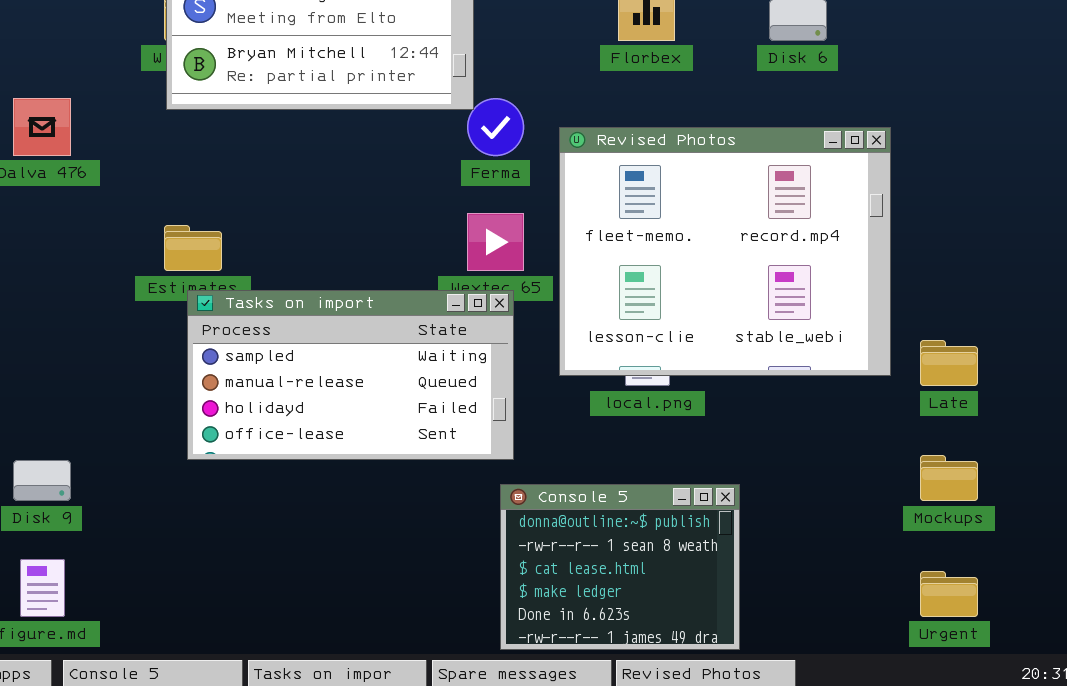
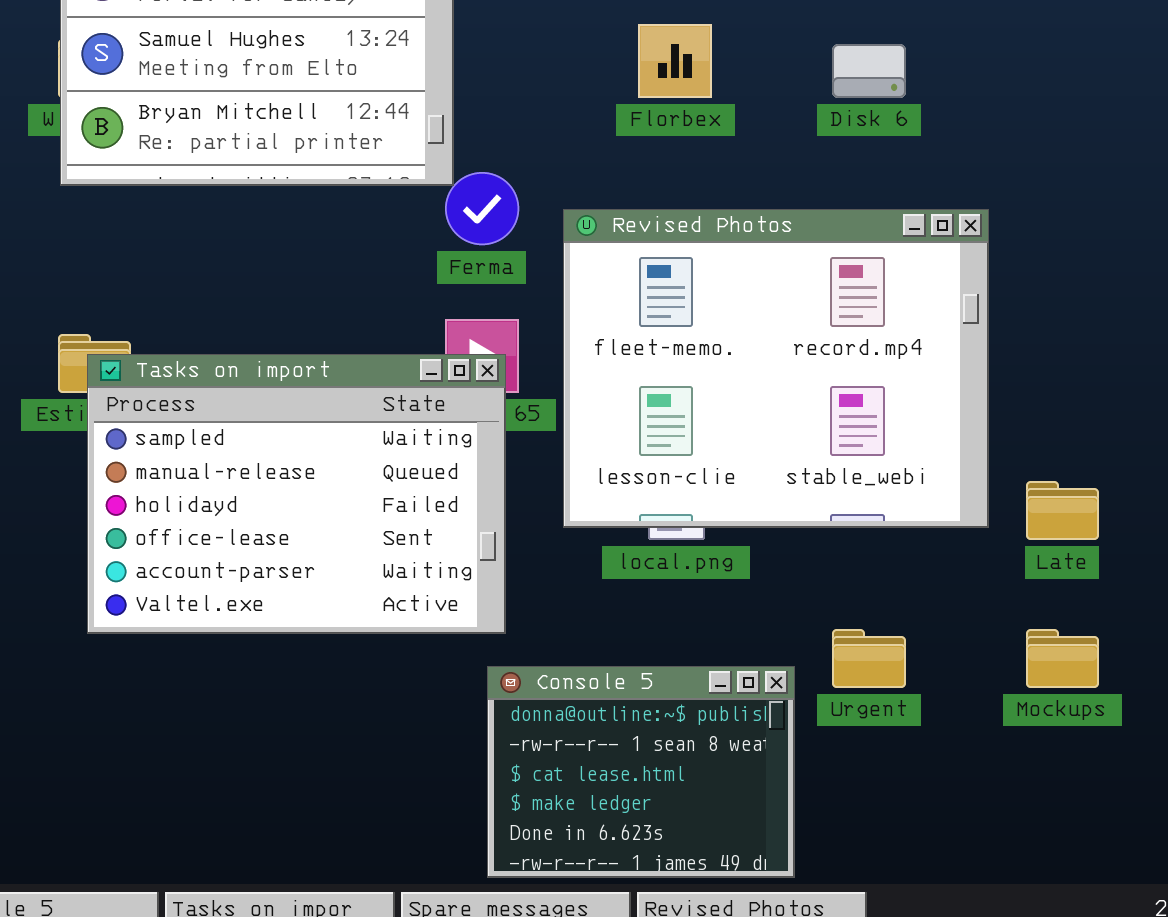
Tasks on import: [187,290,514,460] -> [87,354,506,634], resized
Urgent: [920,571,978,617] -> [832,629,906,688], moved

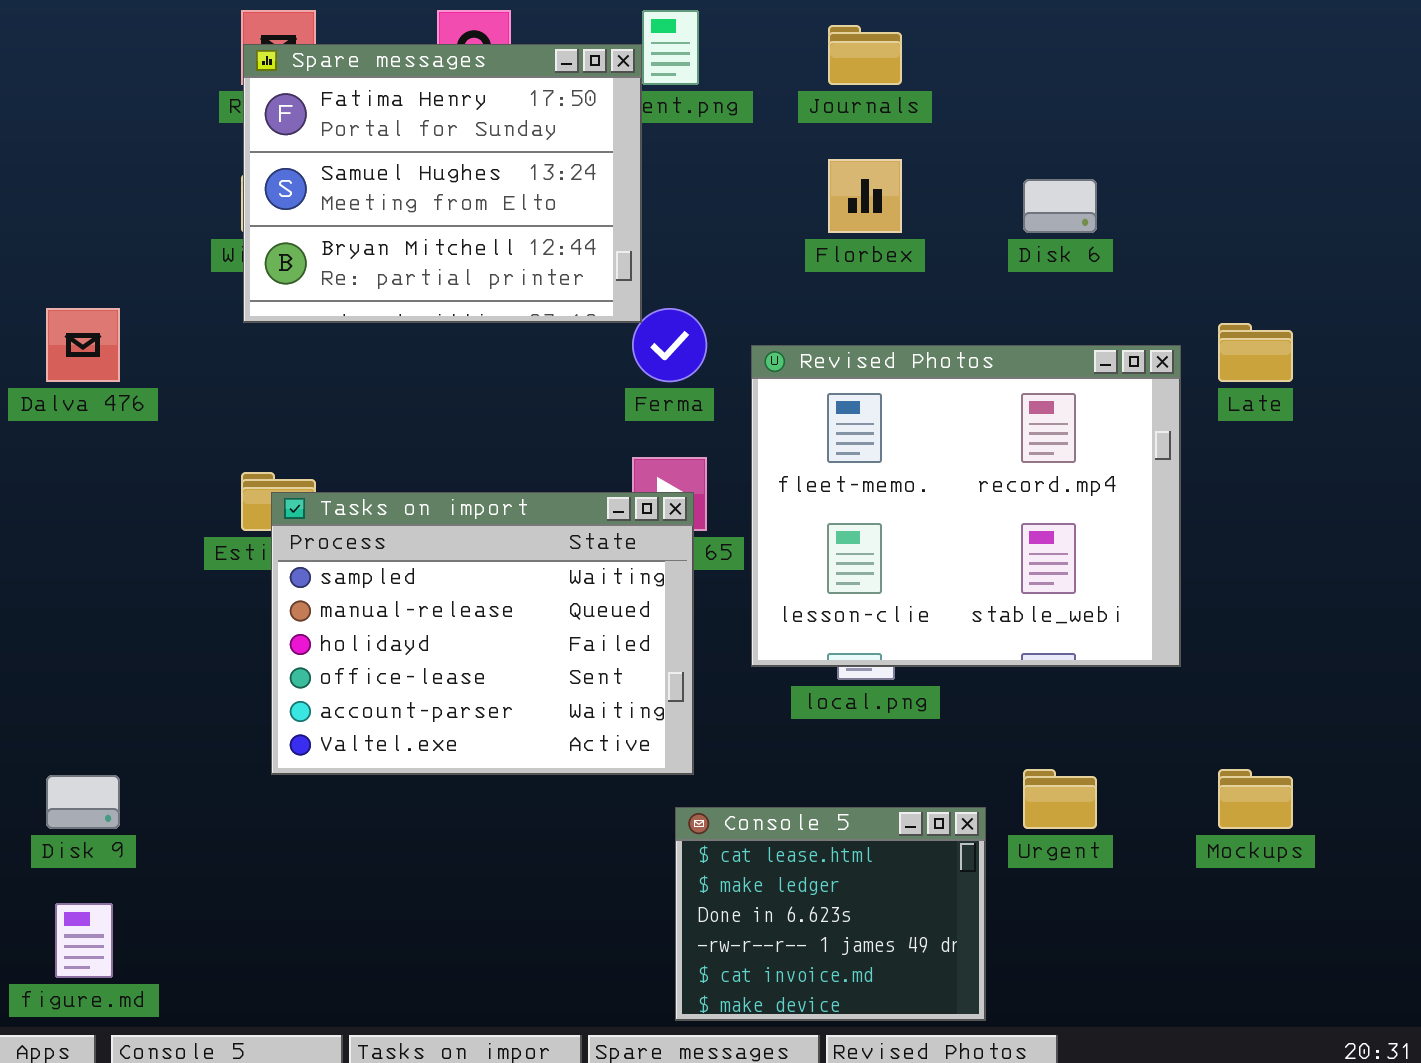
Late: [1026,481,1099,540] -> [1218,323,1293,382], moved
Console 5: [487,666,795,878] -> [675,807,986,1021], scrolled down 2 rows

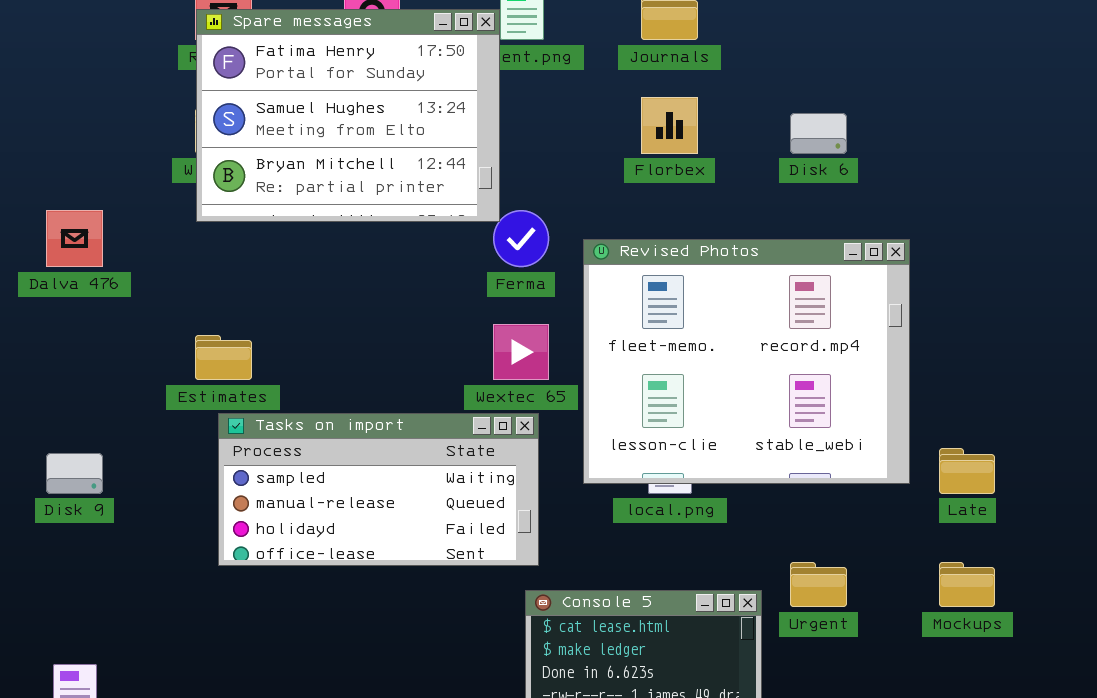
Late: [1218,323,1293,382] -> [939,448,995,494], moved
Tasks on import: [271,492,694,775] -> [218,413,539,566], resized
Disk 9: [46,775,120,829] -> [46,453,103,494], moved

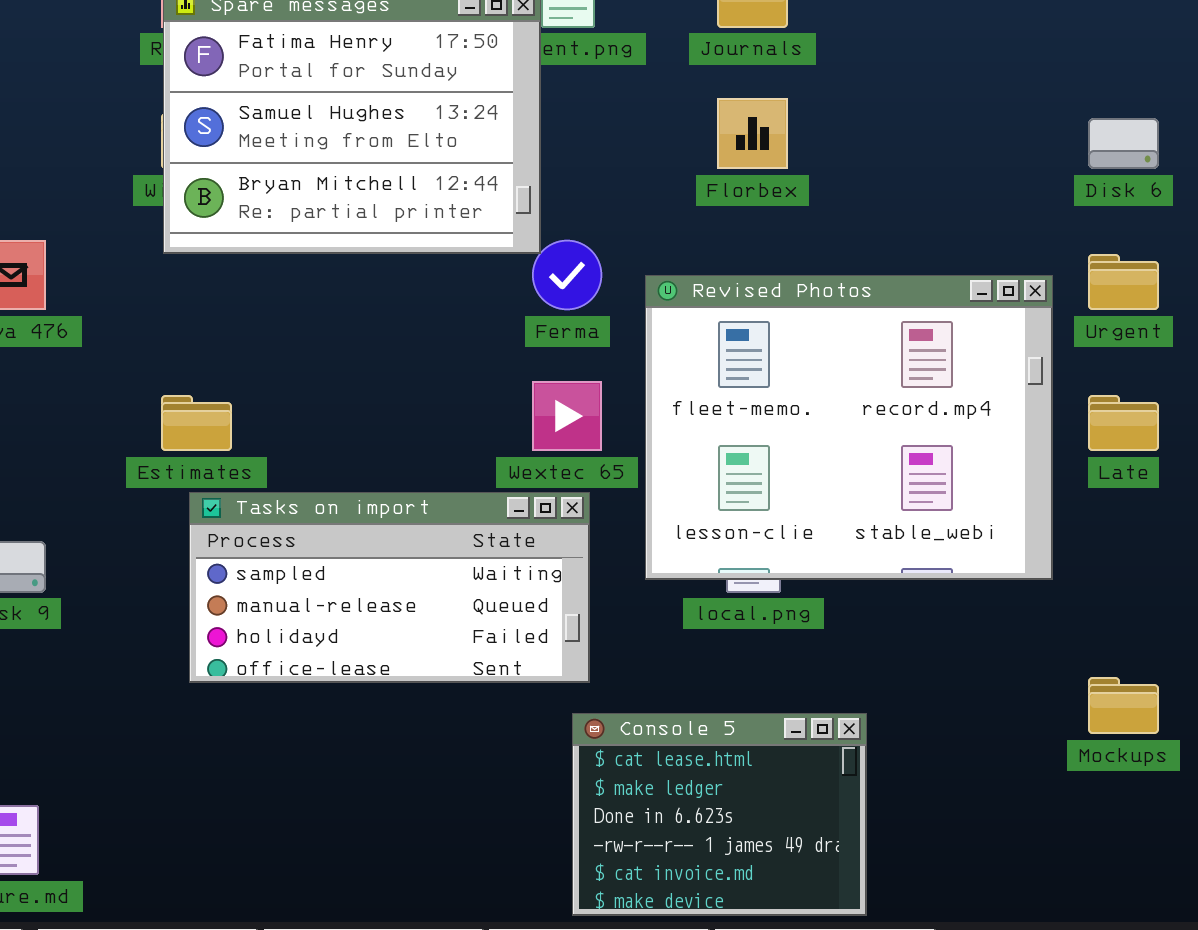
Disk 6: [790,113,847,154] -> [1088,118,1159,169], moved
Late: [939,448,995,494] -> [1088,395,1159,451], moved
Urgent: [790,562,847,607] -> [1088,254,1159,310], moved

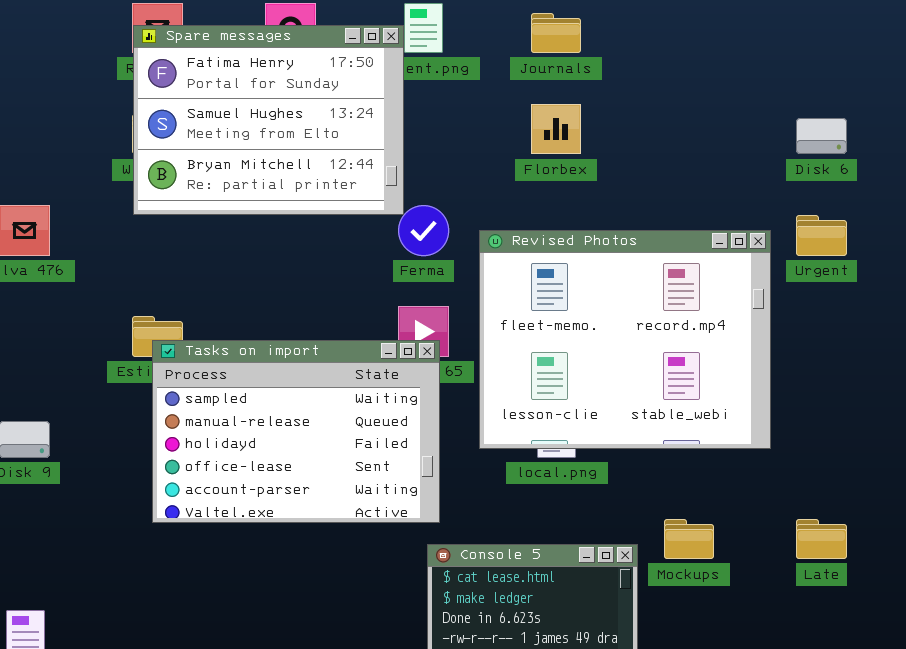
Late: [1088,395,1159,451] -> [796,519,847,559], moved
Tasks on import: [189,492,590,683] -> [152,340,440,523], resized
Mockups: [1088,677,1159,734] -> [664,519,714,559], moved

